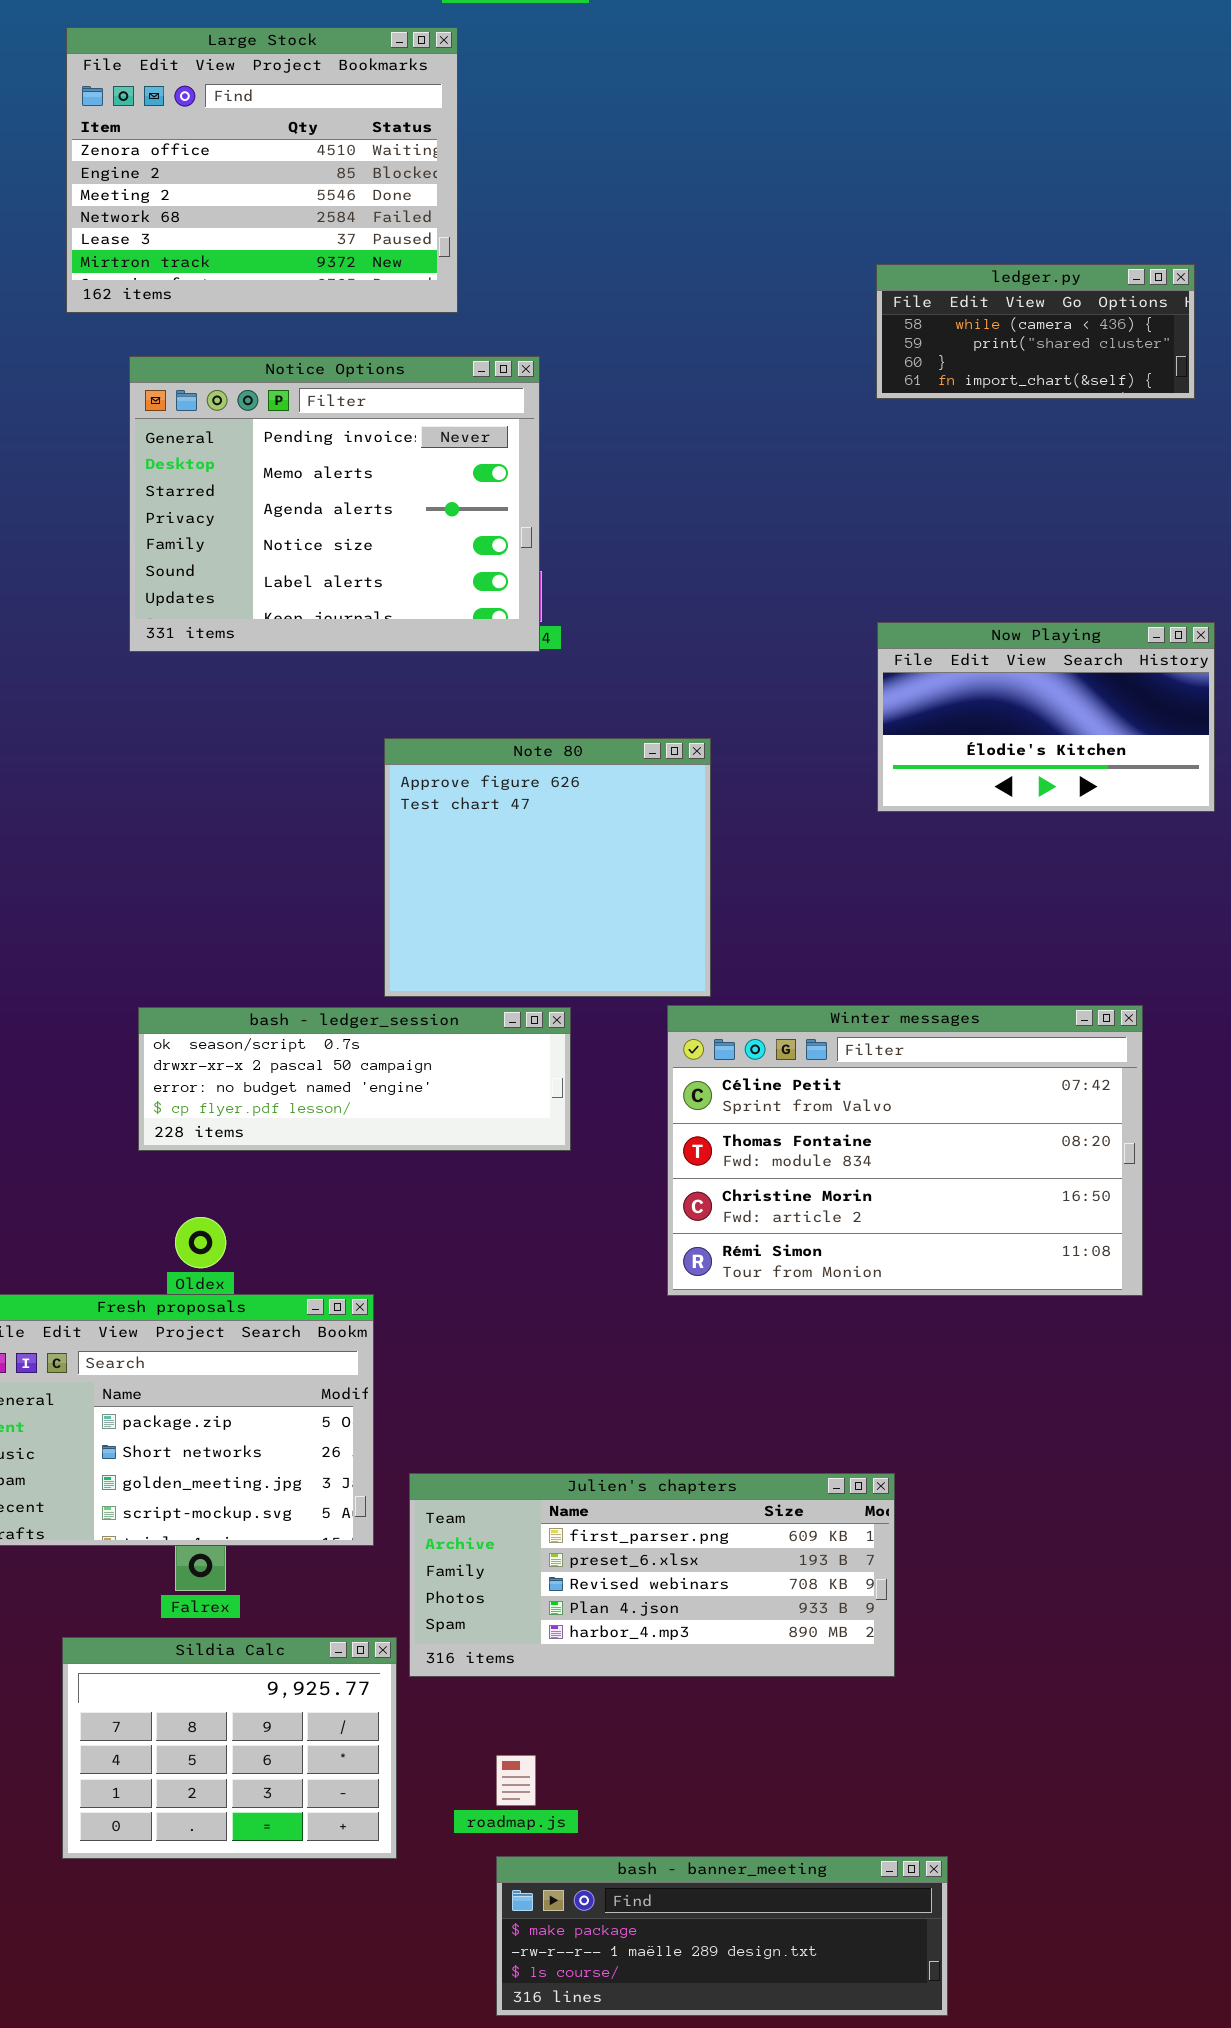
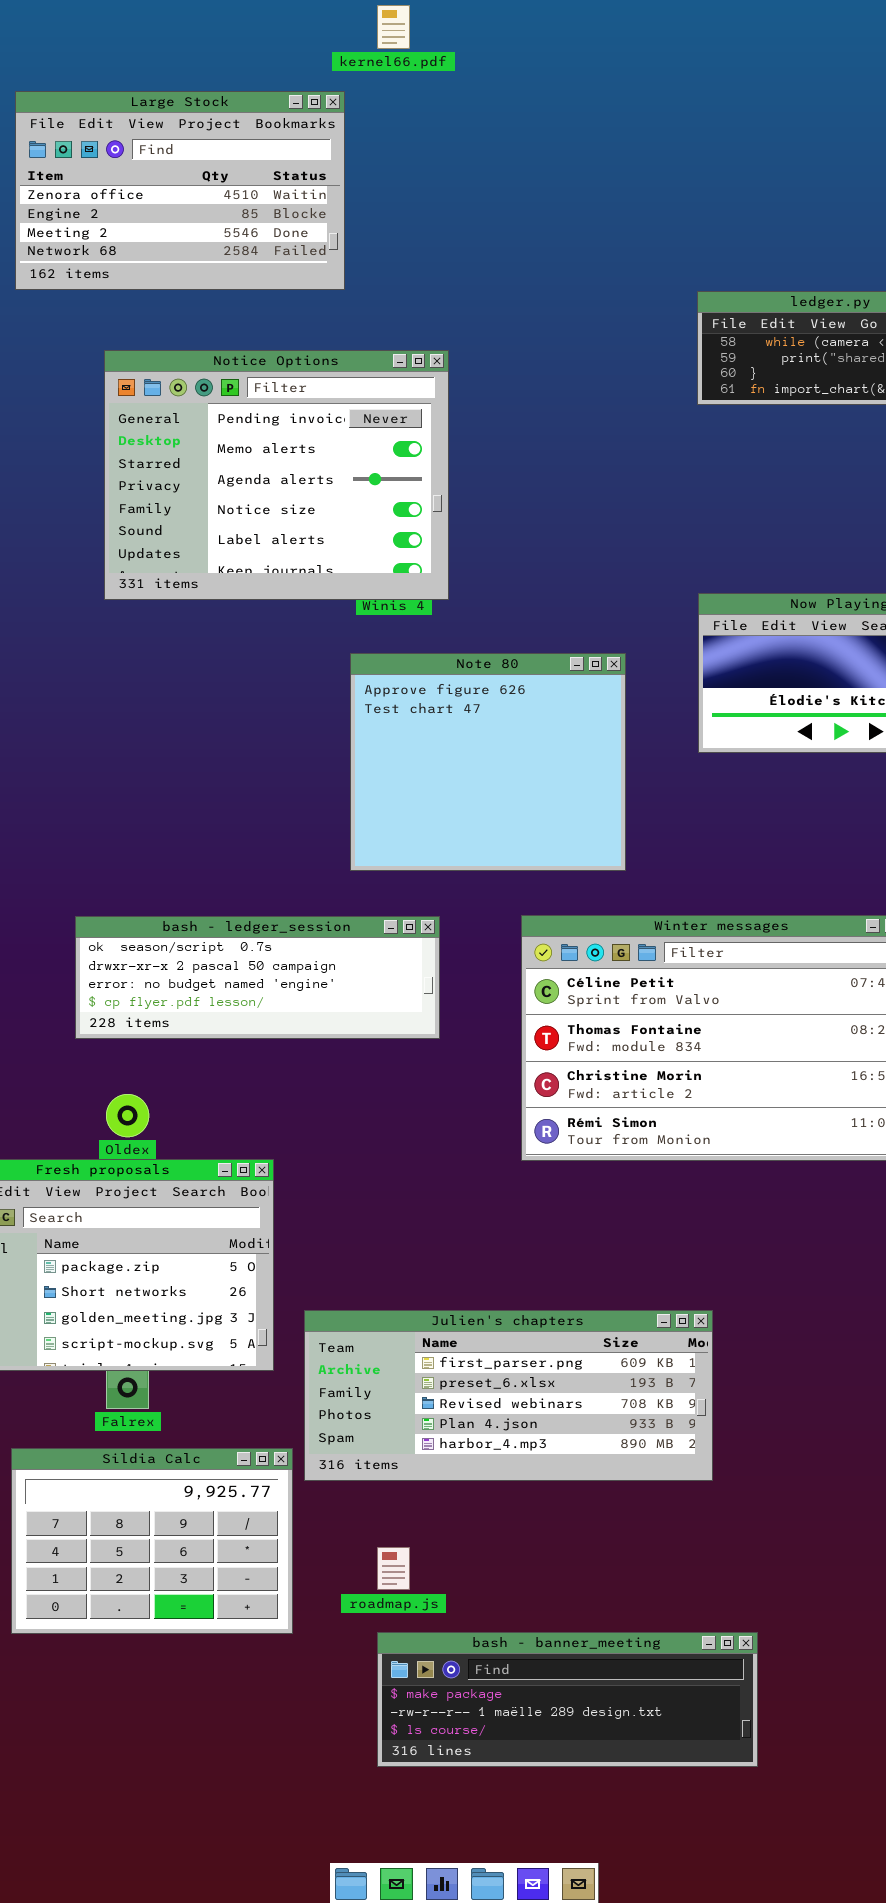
Large Stock: [66,27,458,313] -> [15,91,345,290], resized
Notice Options: [129,356,540,652] -> [104,350,449,600], moved
Note 80: [384,738,711,997] -> [350,653,626,871], moved

